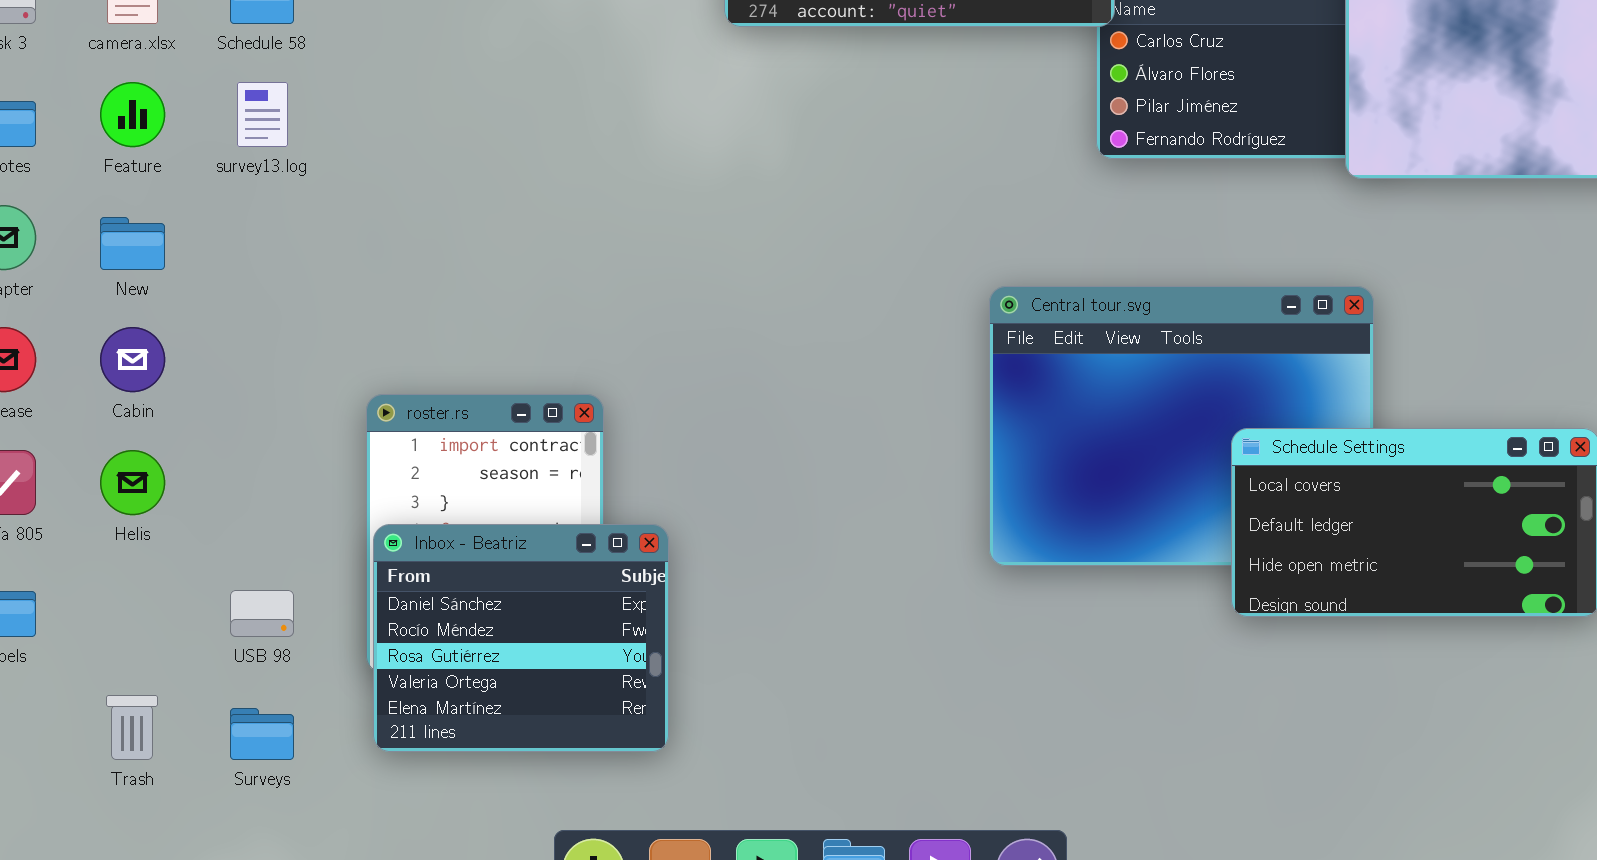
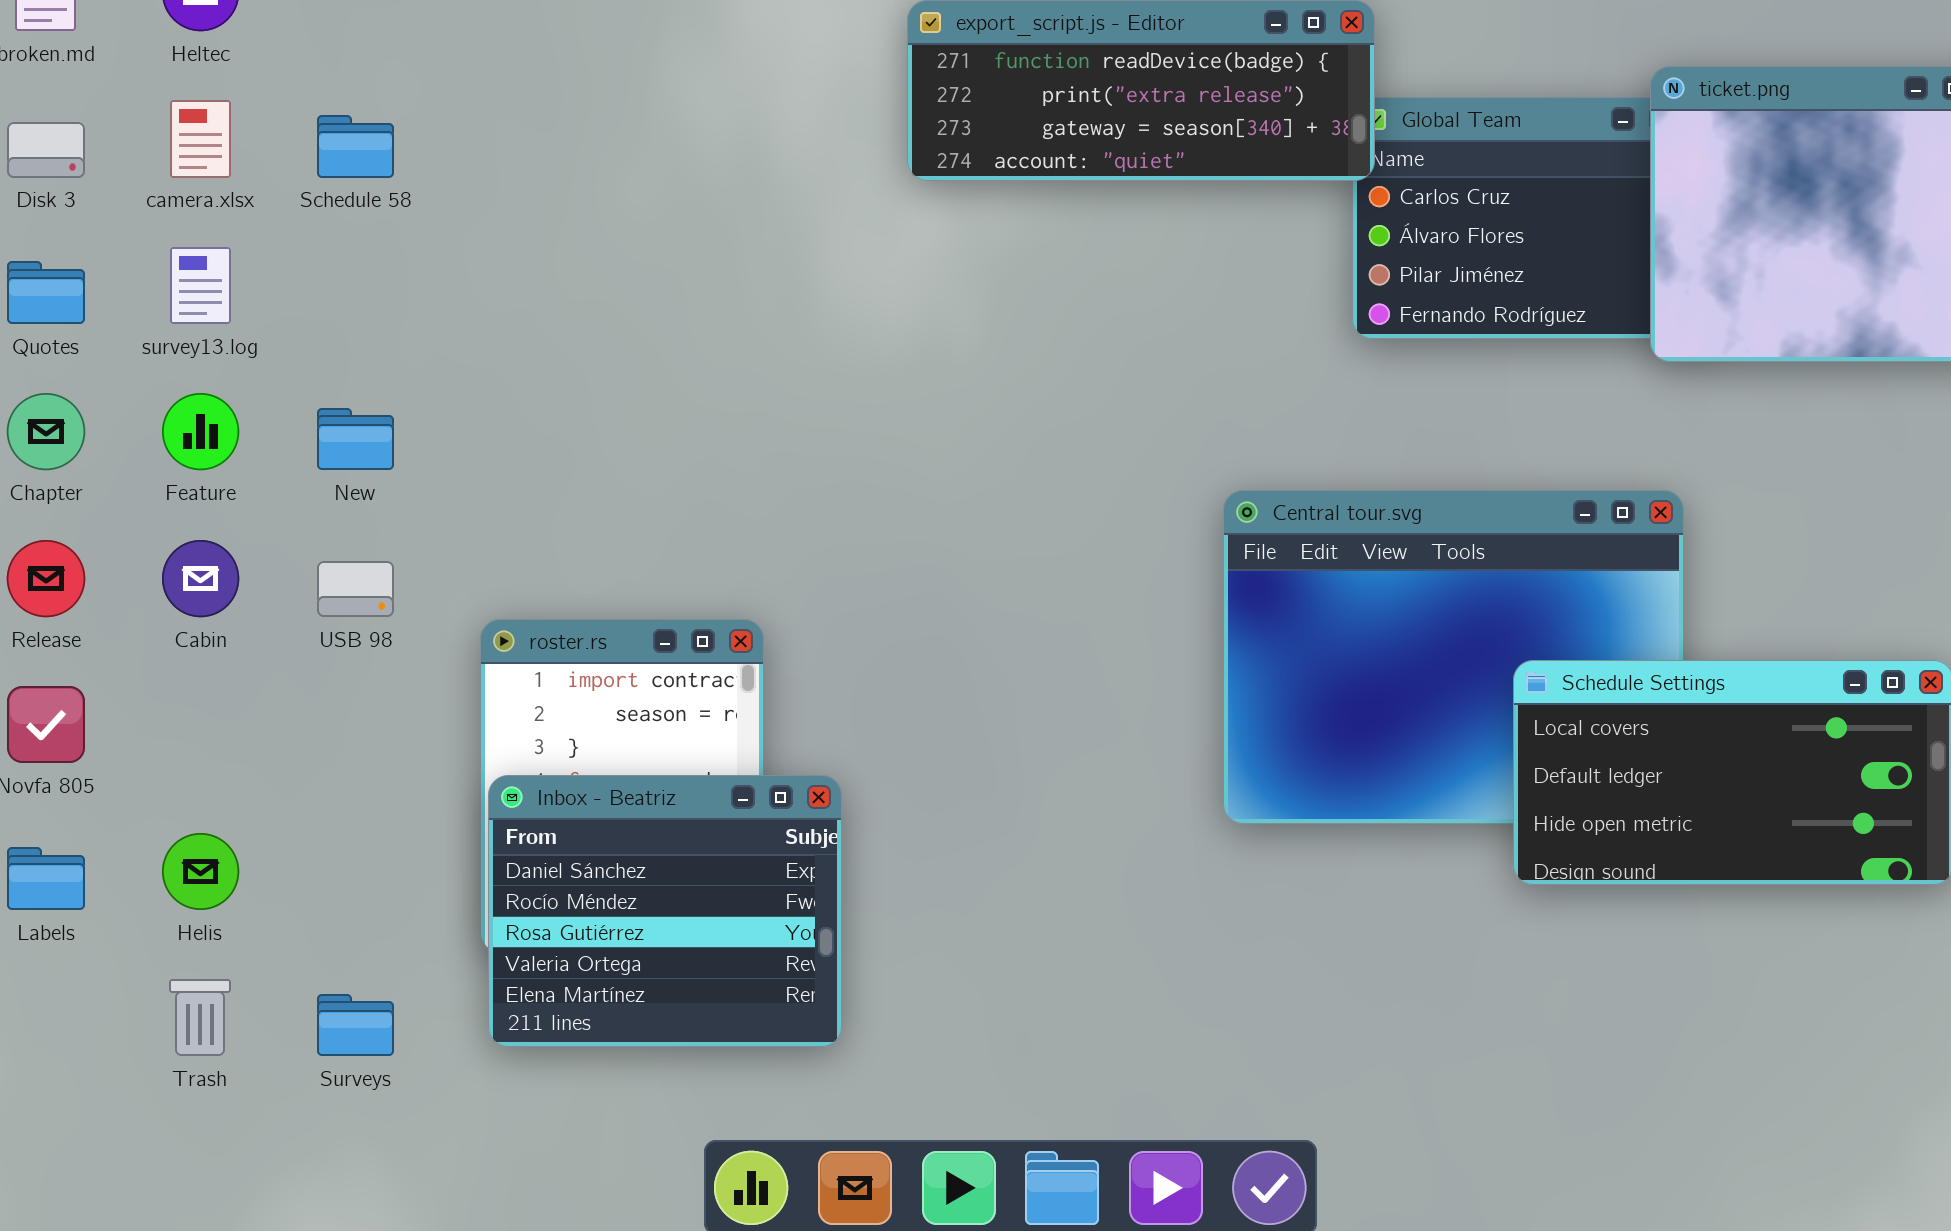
Feature: [100,82,165,147] -> [162,393,239,470], moved
survey13.log: [237,82,288,147] -> [170,247,231,324], moved
New: [100,217,165,270] -> [317,408,394,470], moved
Helis: [100,450,165,515] -> [162,833,239,910], moved
USB 98: [230,590,294,637] -> [317,561,394,617], moved

